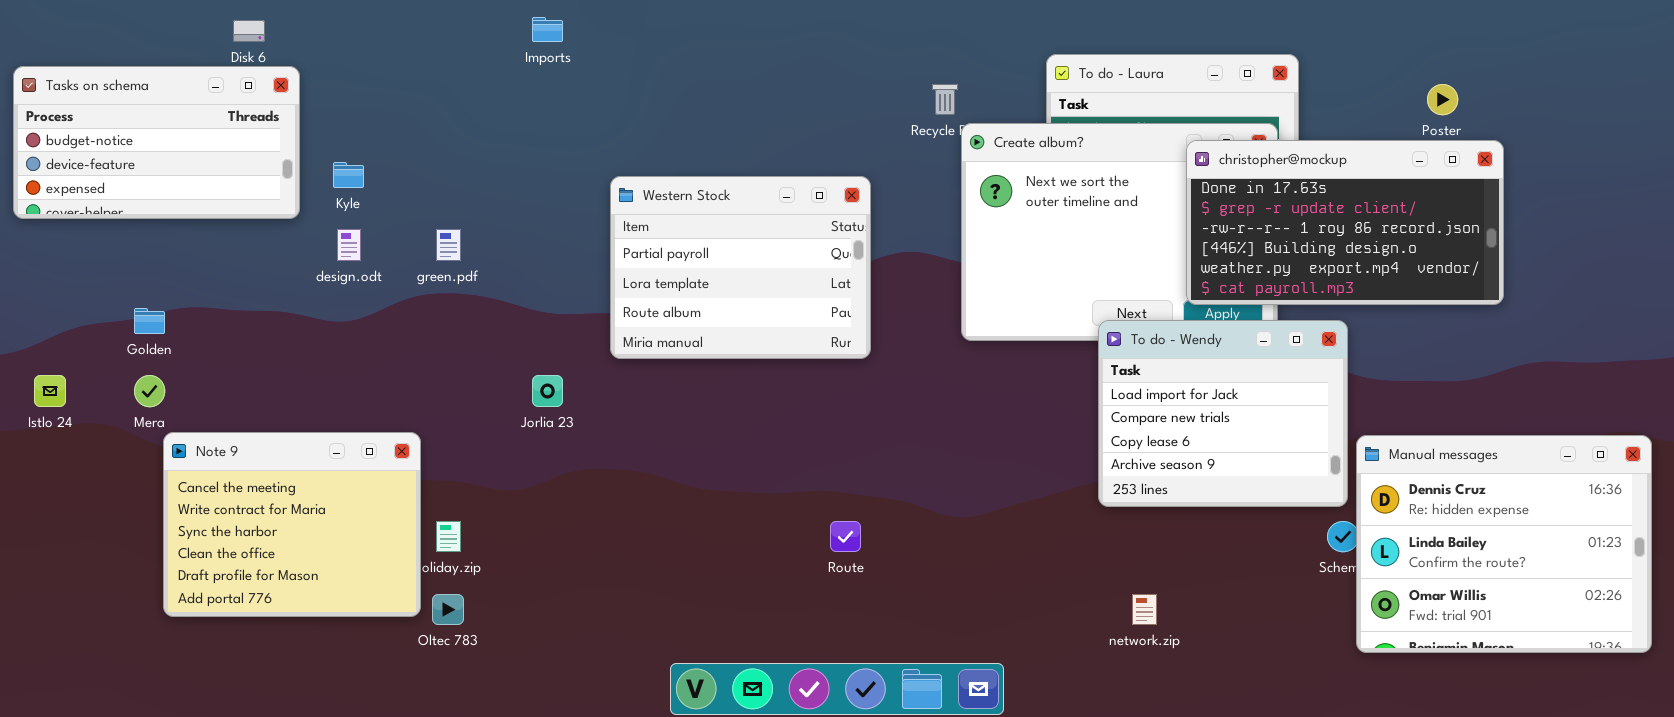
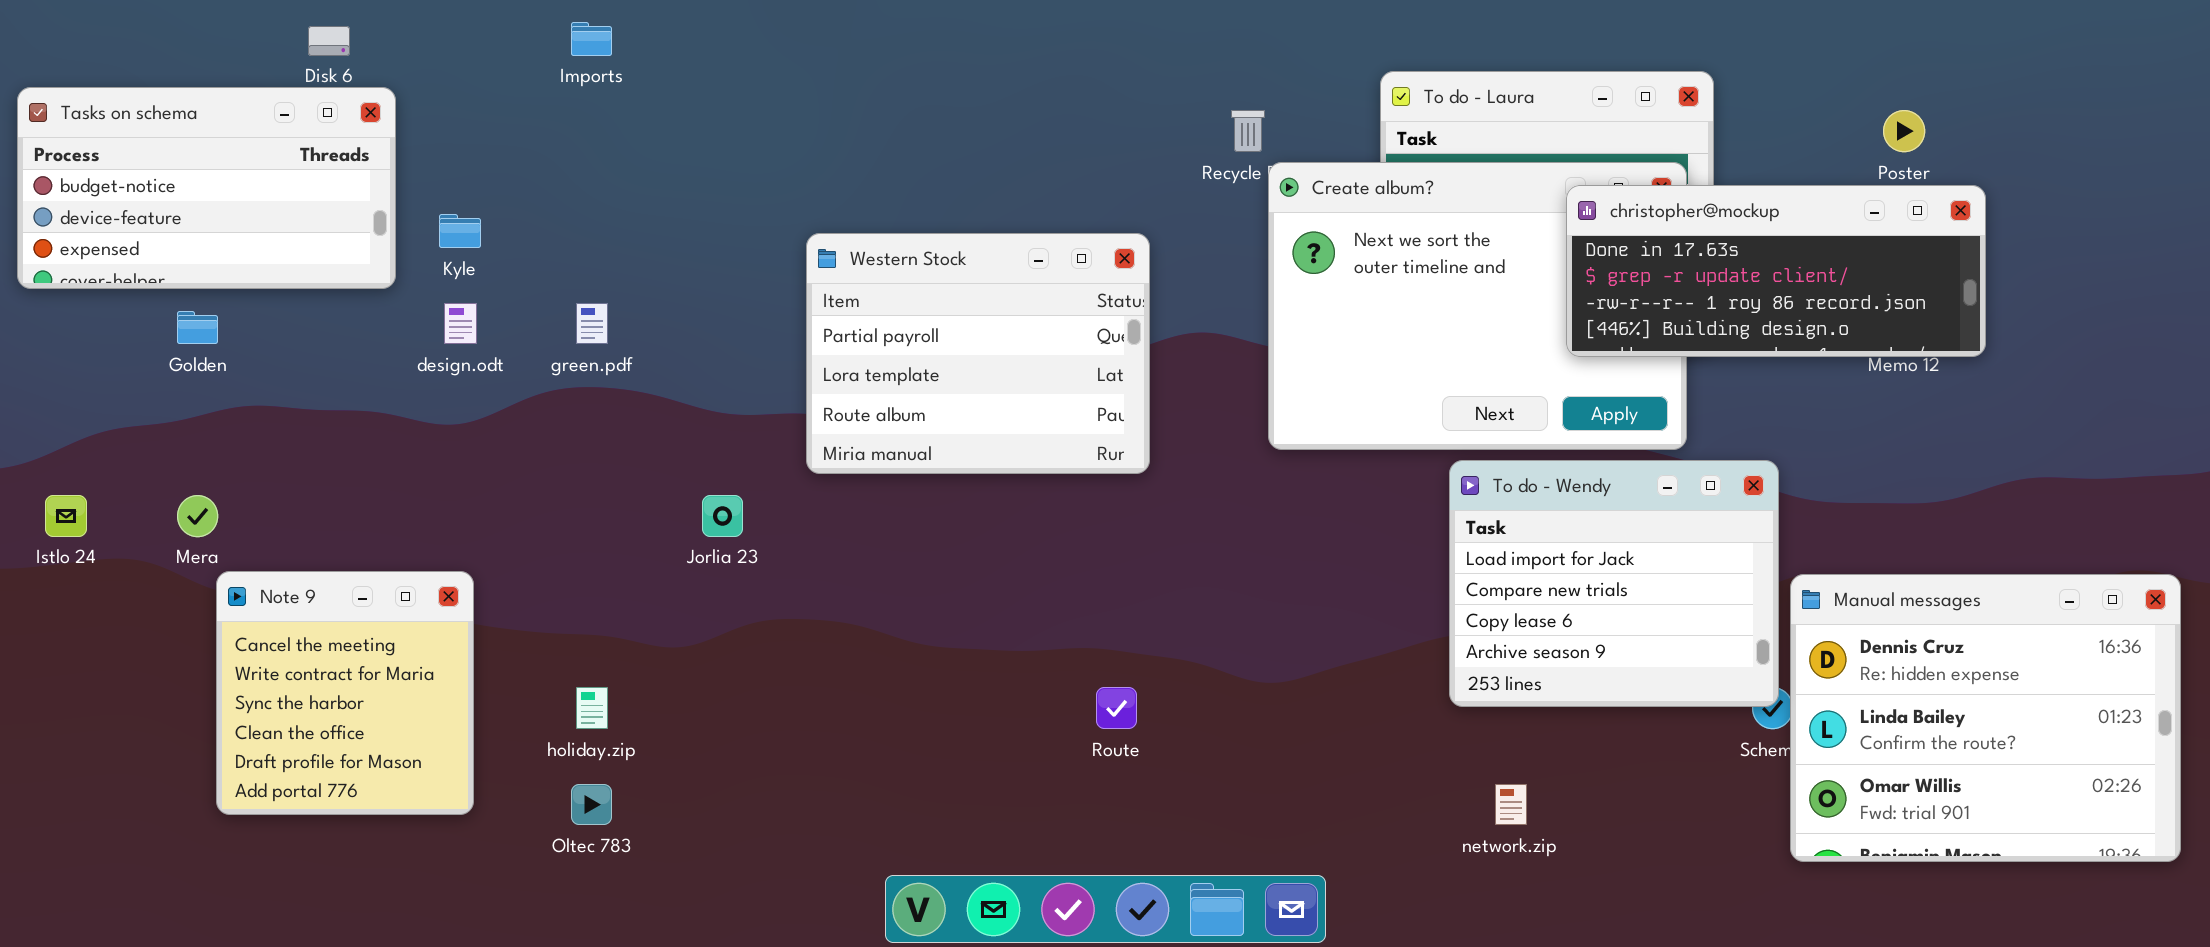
Imports: [532,17,563,42] -> [571,22,612,56], moved
christopher@mockup: [1186,140,1504,305] -> [1566,185,1986,357], resized
Golden: [134,308,165,334] -> [177,311,218,344], moved
To do - Wendy: [1098,320,1348,507] -> [1449,460,1779,707], moved
Note 9: [163,432,421,617] -> [216,571,474,815], resized

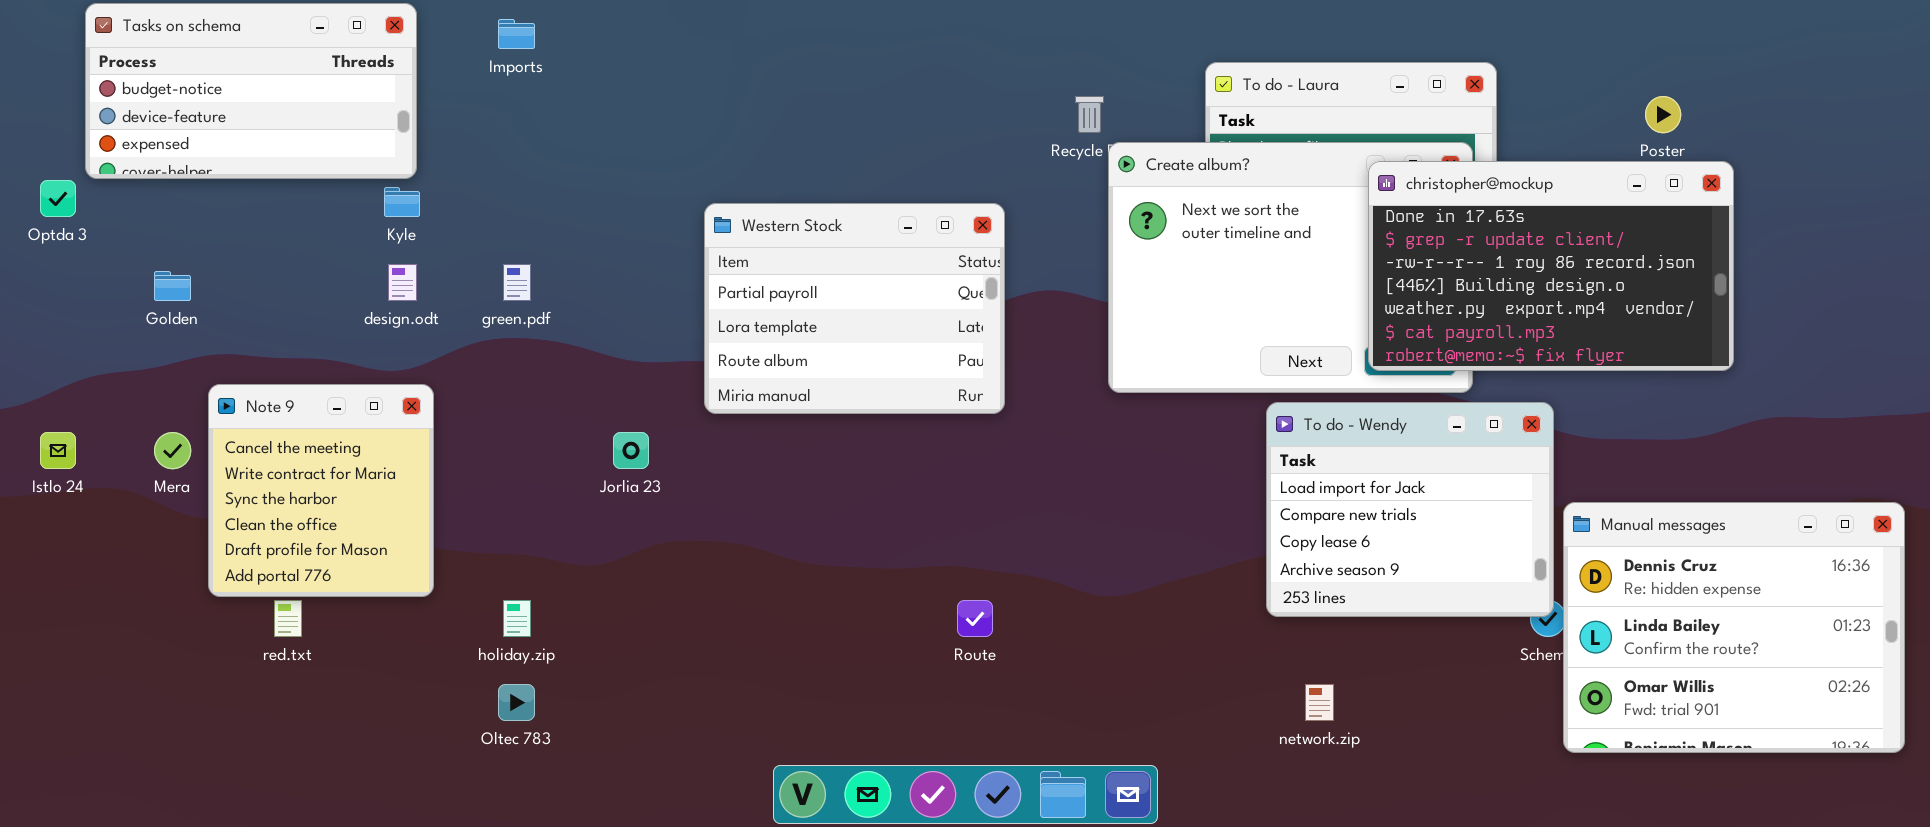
Tasks on schema: [17,87,396,289] -> [85,3,417,179], moved
christopher@mockup: [1566,185,1986,357] -> [1368,161,1734,371], resized
Note 9: [216,571,474,815] -> [208,384,434,597], moved

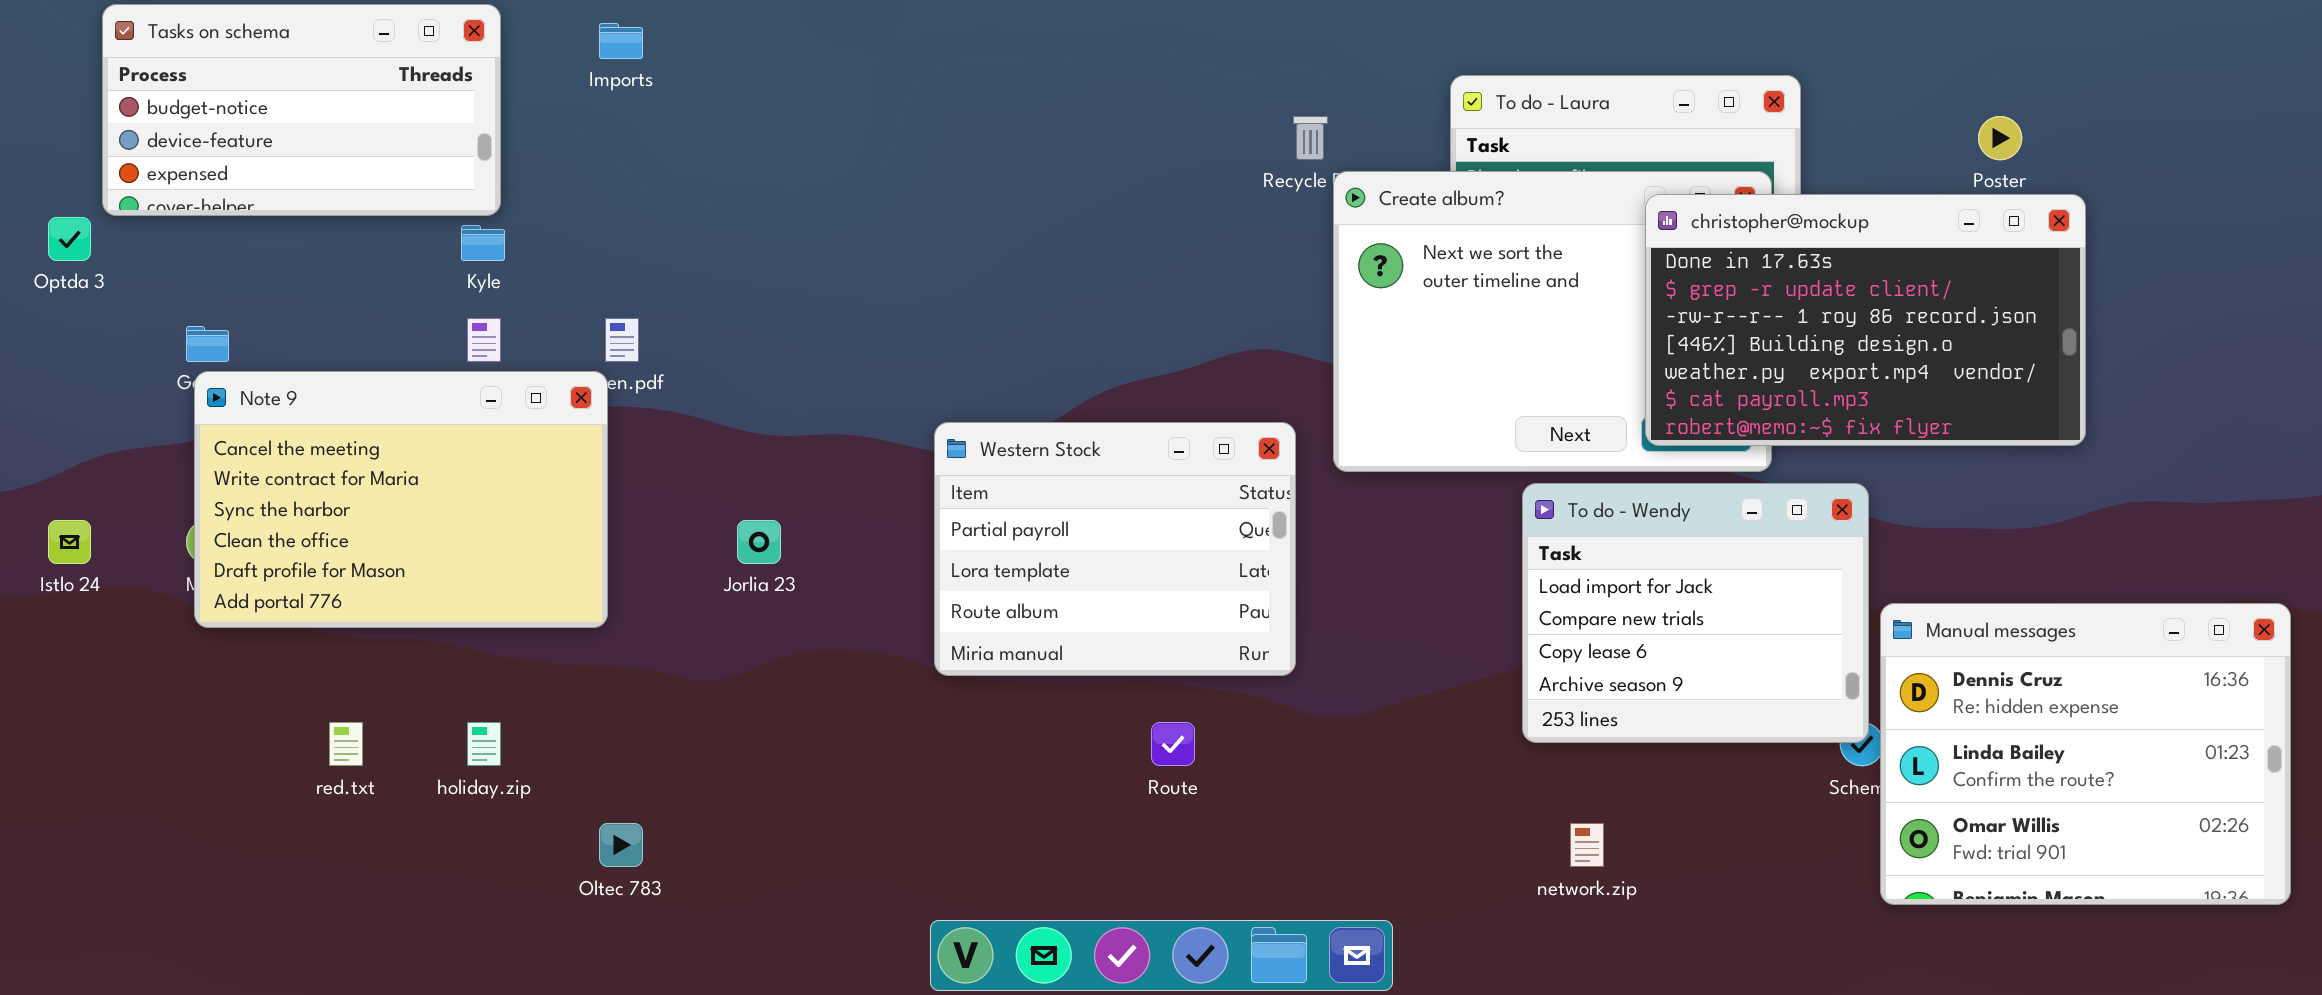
Western Stock: [704,203,1005,414] -> [934,422,1296,676], moved
Note 9: [208,384,434,597] -> [194,371,608,628], moved, resized
holiday.zip: [503,600,531,637] -> [467,722,501,766], moved

